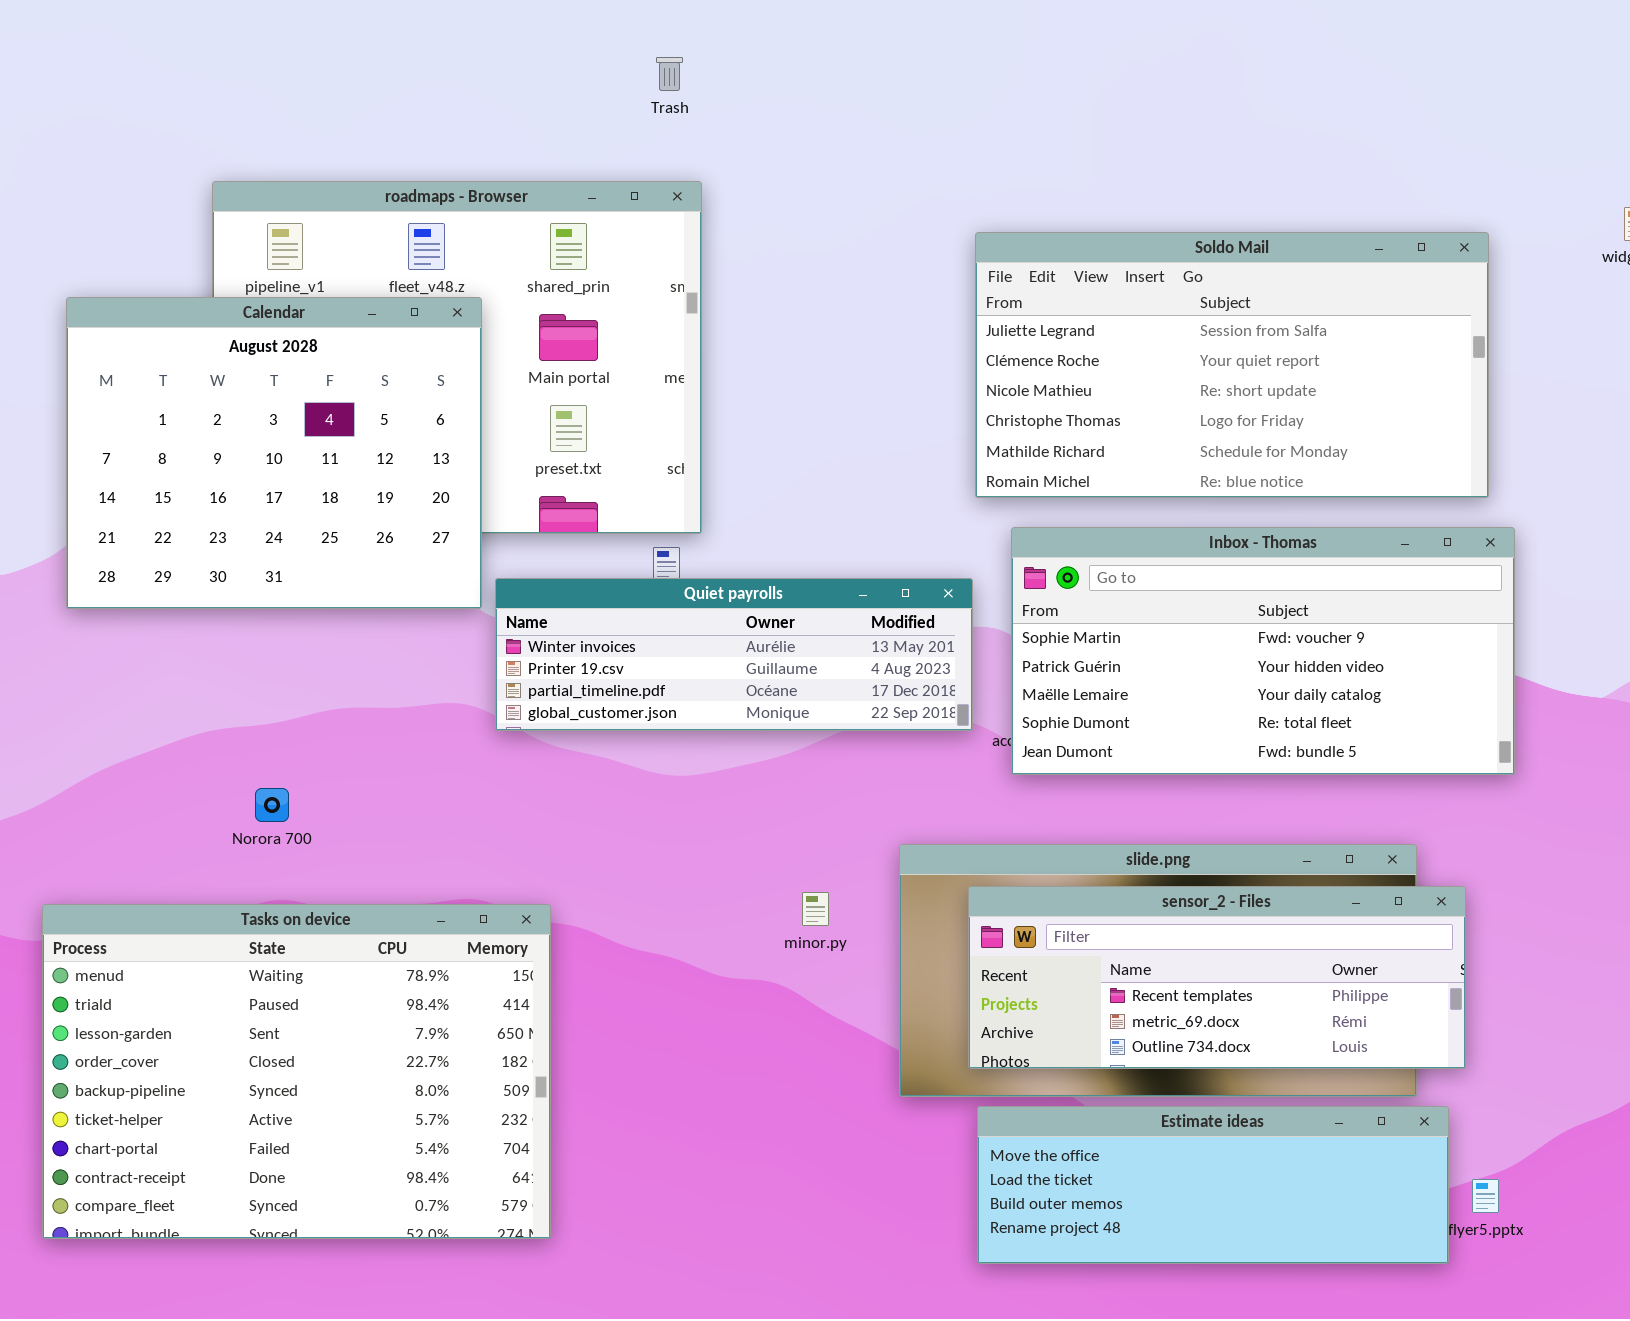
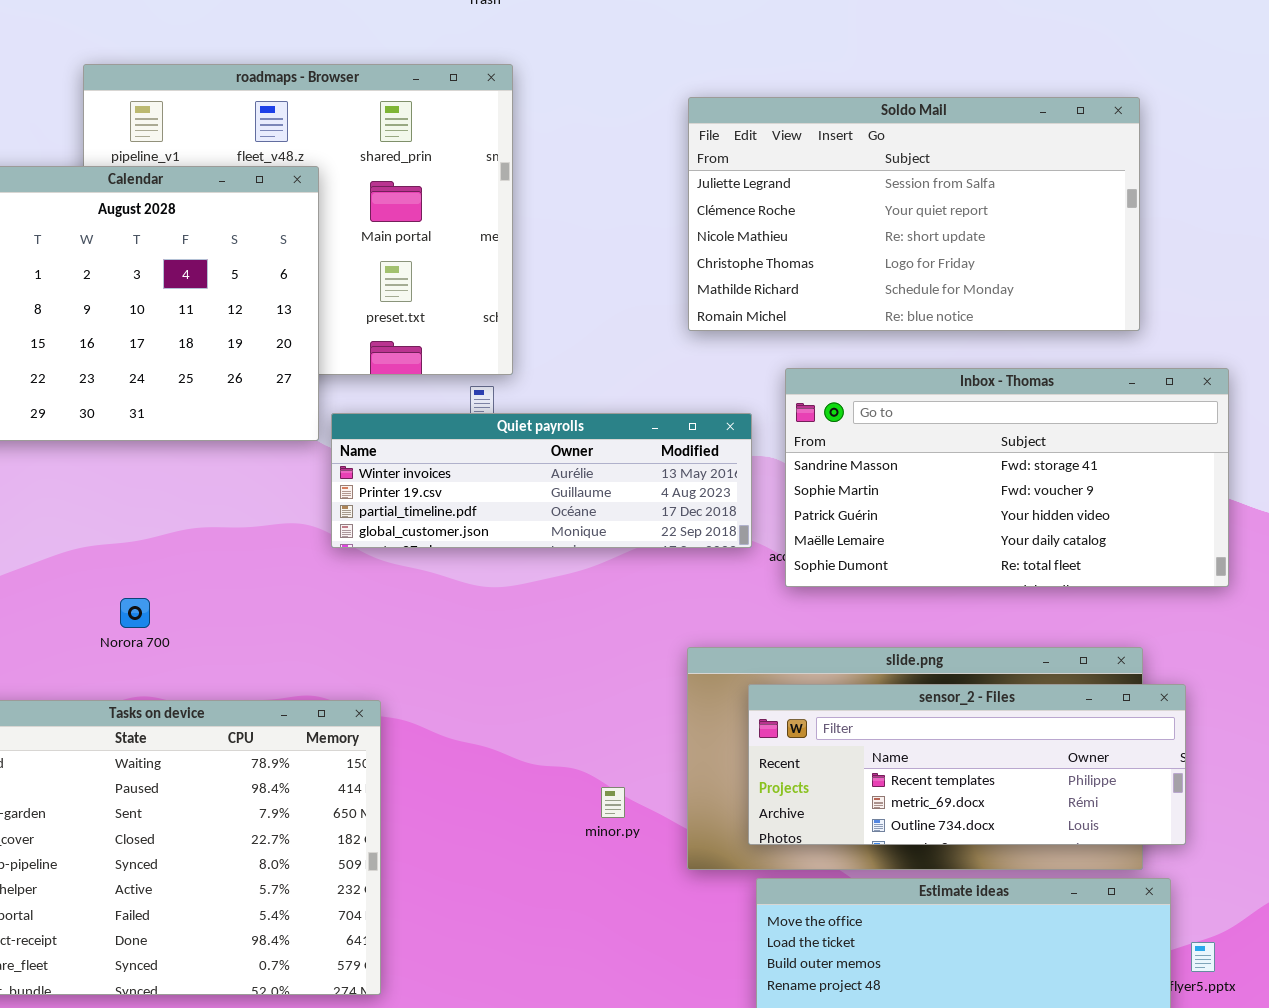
Soldo Mail: [975,232,1489,498] -> [688,97,1140,331], moved
Inbox - Thomas: [1011,527,1515,775] -> [785,368,1229,587], scrolled up 1 row
minor.py: [802,892,829,926] -> [601,787,625,818], moved

